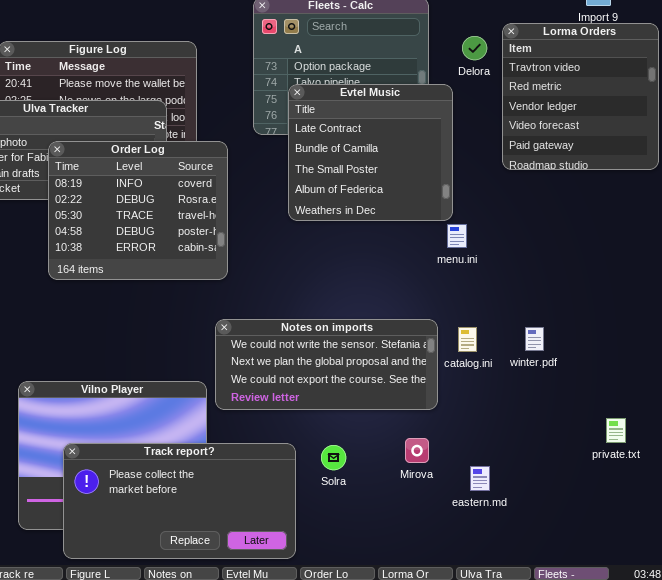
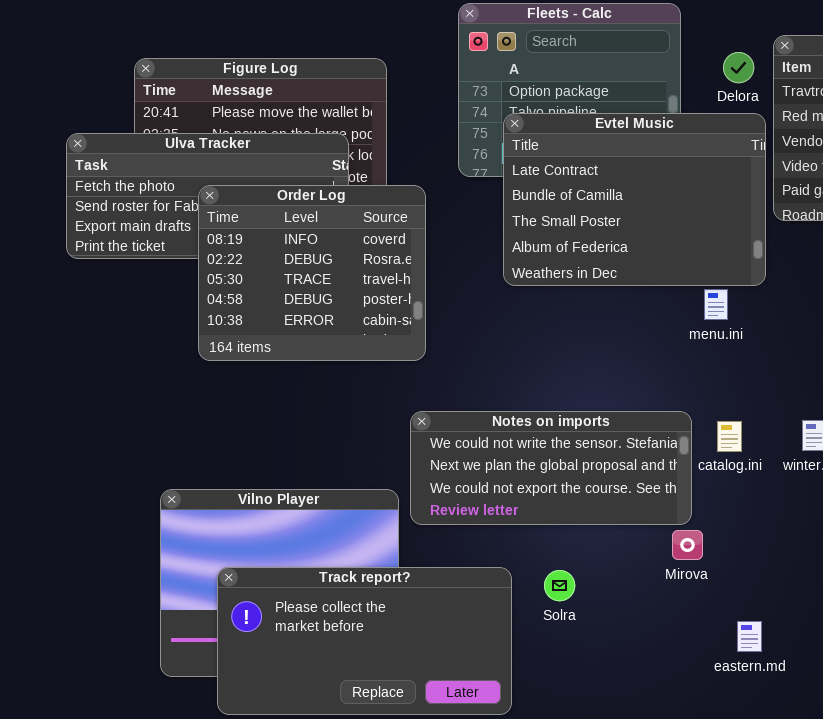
Evtel Music: [288,84,453,221] -> [503,113,766,286], resized
Mirova: [405,438,429,463] -> [672,530,703,560], moved
eastern.md: [470,466,490,491] -> [737,621,762,652], moved

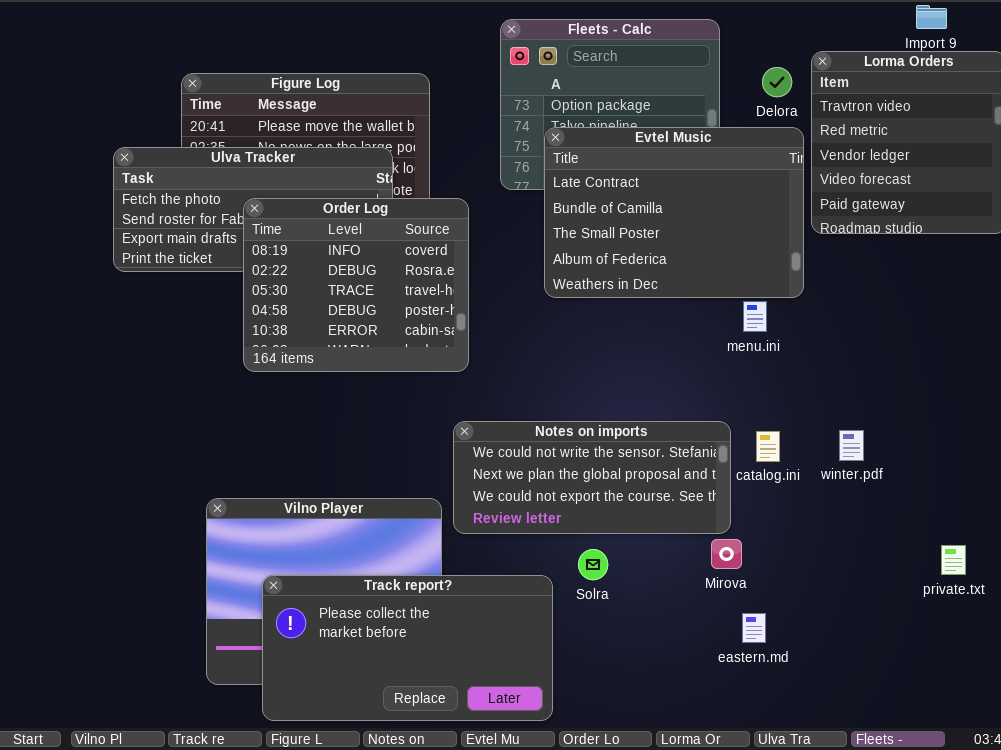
Solra: [544,570,575,601] -> [578,549,608,580], moved
eastern.md: [737,621,762,652] -> [742,613,766,643], moved

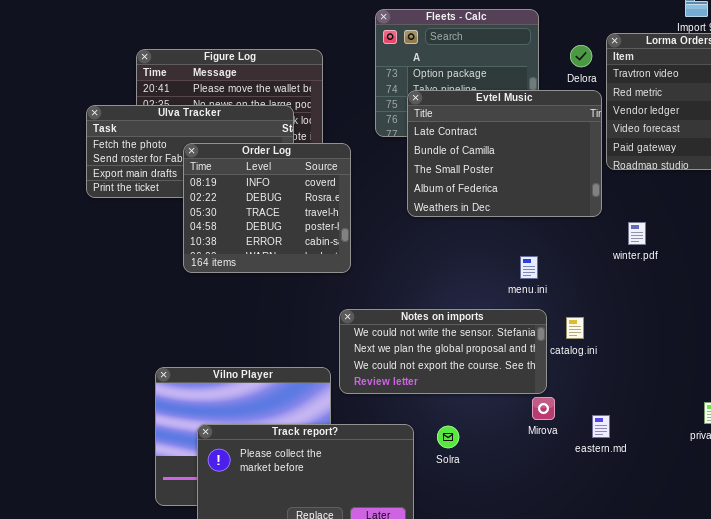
menu.ini: [743,301,767,332] -> [520,256,538,279], moved
winter.pdf: [839,430,864,461] -> [628,222,646,245], moved
Solra: [578,549,608,580] -> [437,426,459,448], moved
eastern.md: [742,613,766,643] -> [592,415,610,438], moved

